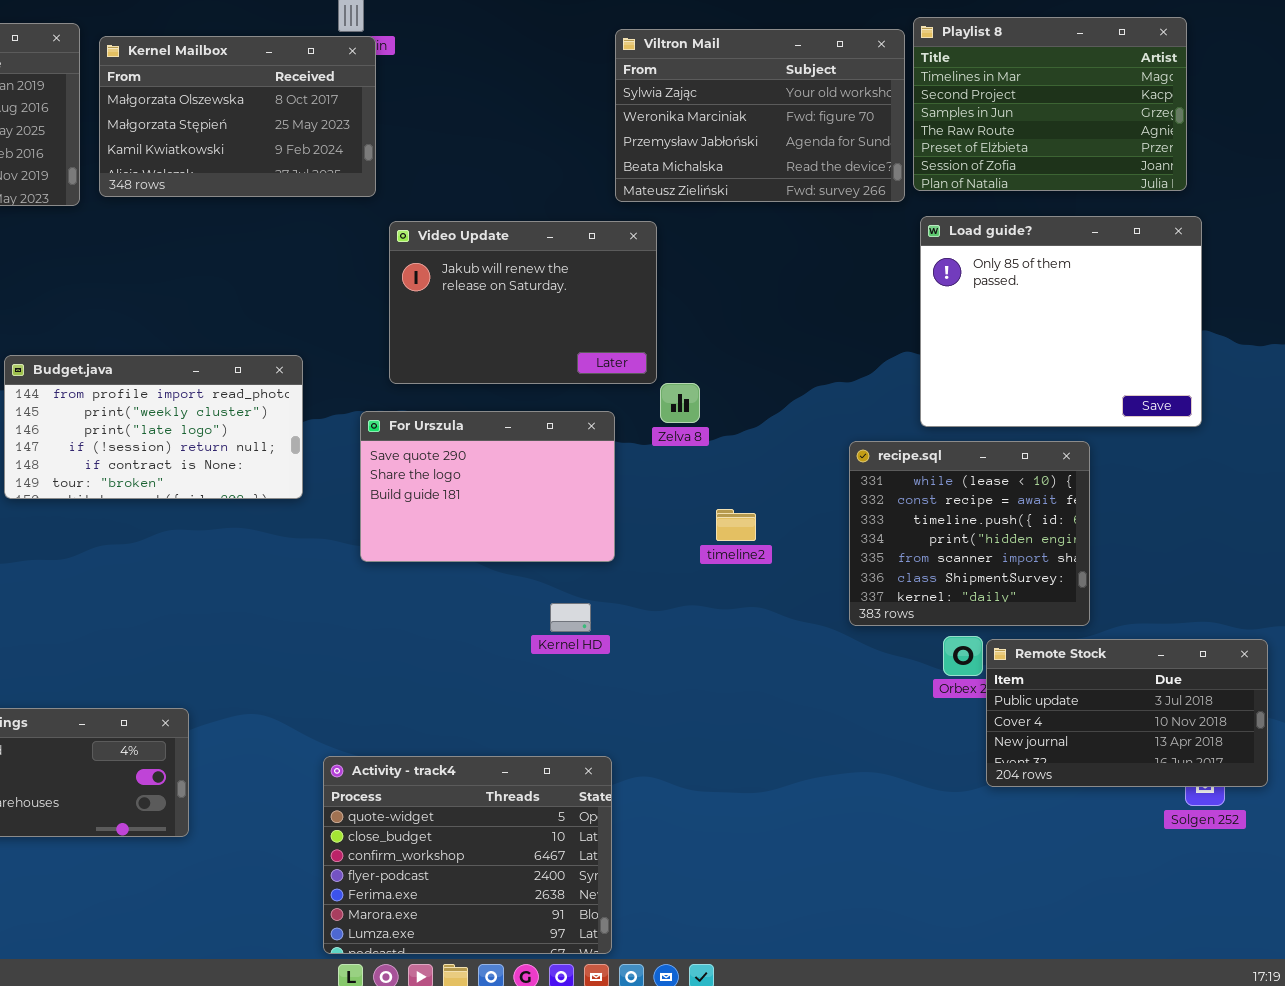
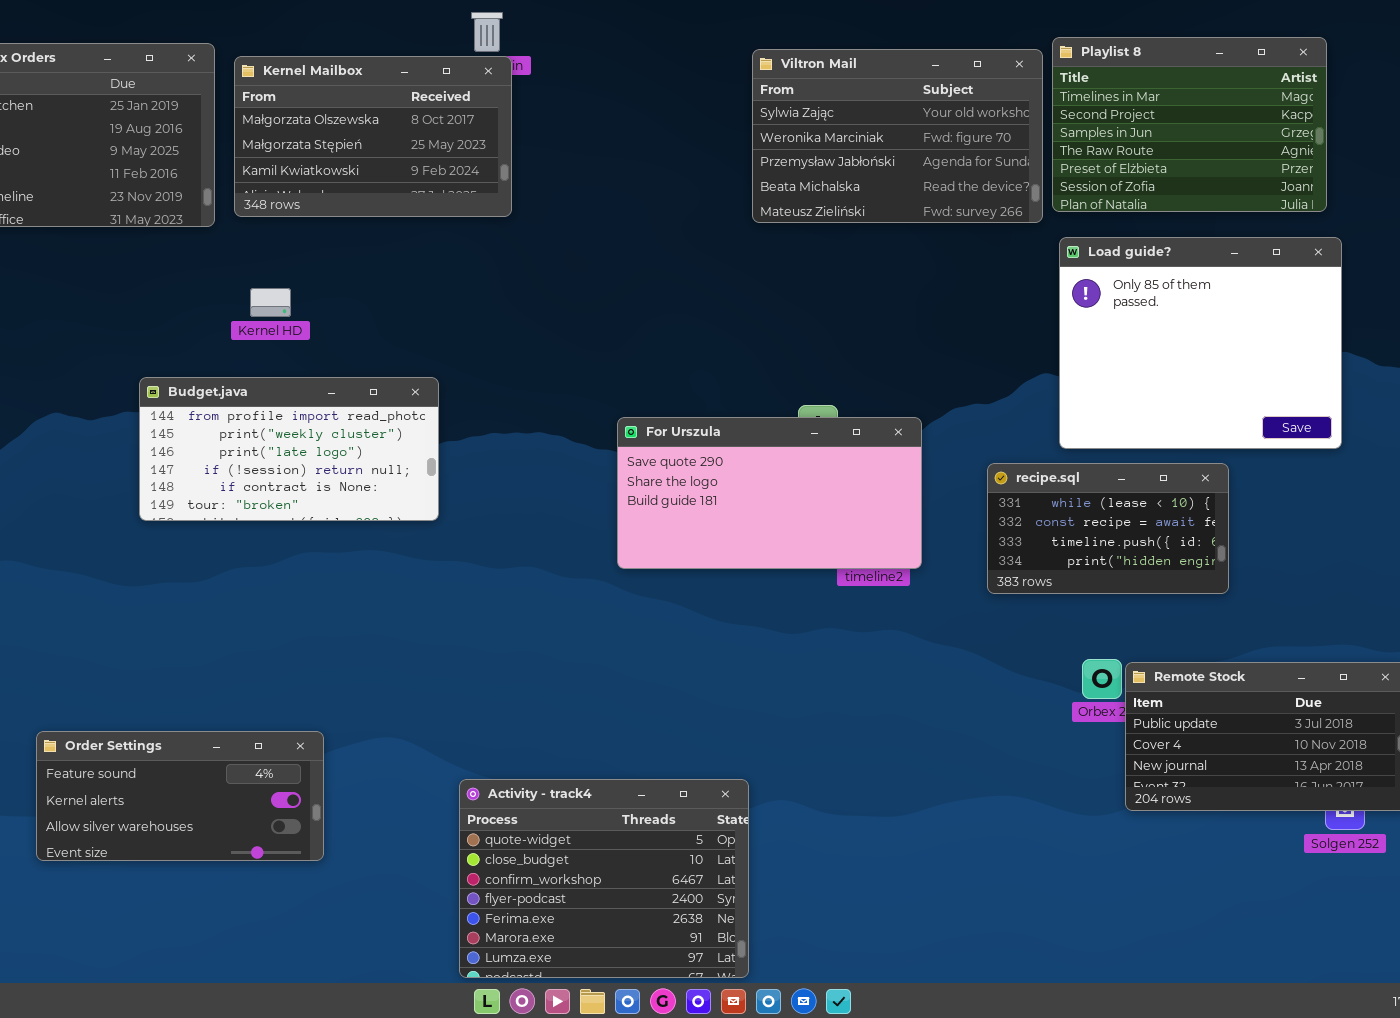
Video Update: [389,221,657,384] -> none, closed
For Urszula: [360,411,615,562] -> [617,417,922,569], moved, resized
recipe.sql: [849,441,1090,626] -> [987,463,1229,594], resized
Kernel HD: [550,603,591,632] -> [250,288,291,317], moved

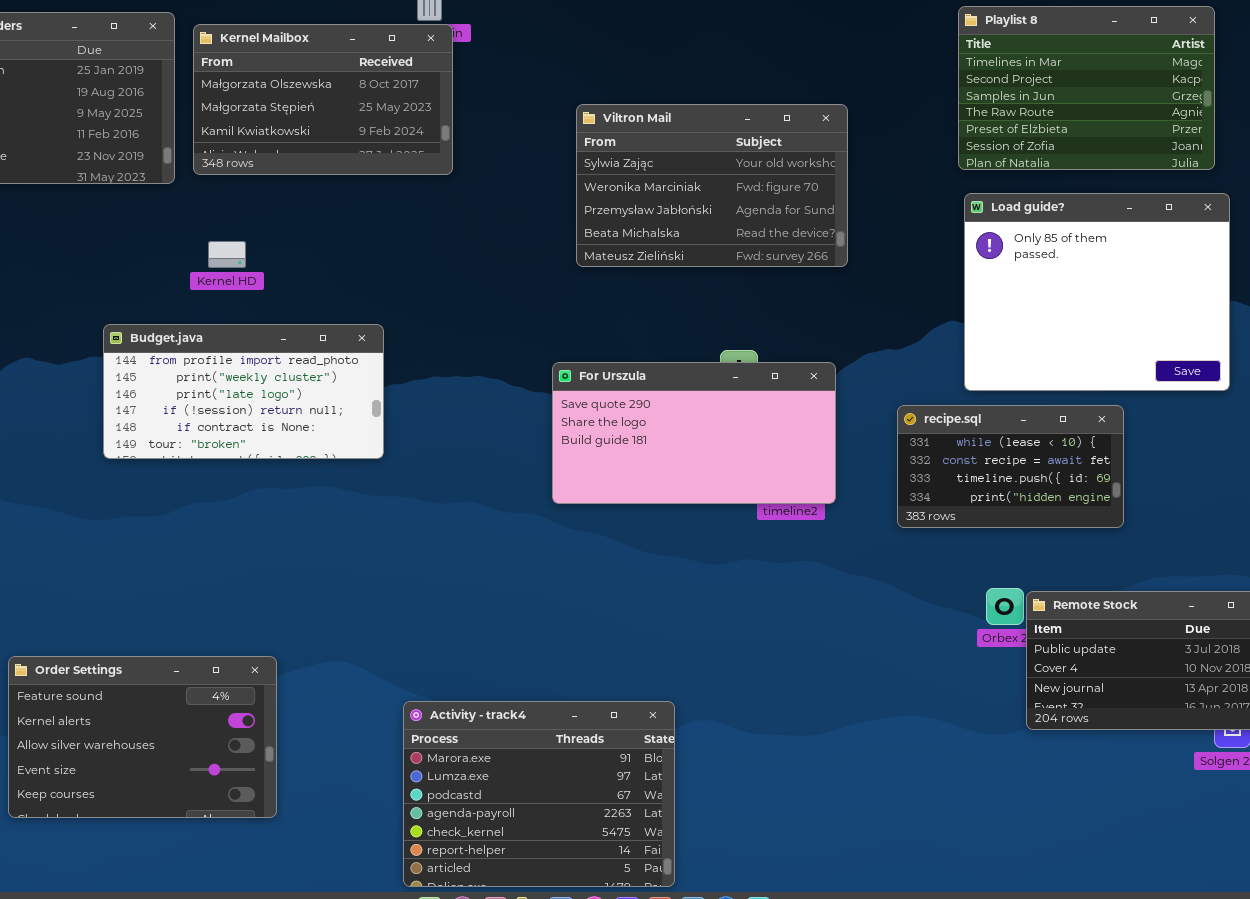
Viltron Mail: [752,49,1043,223] -> [576,104,848,267], moved
Order Settings: [36,731,324,861] -> [8,656,277,818], resized
Activity - track4: [459,779,749,978] -> [403,701,675,887], scrolled down 5 rows

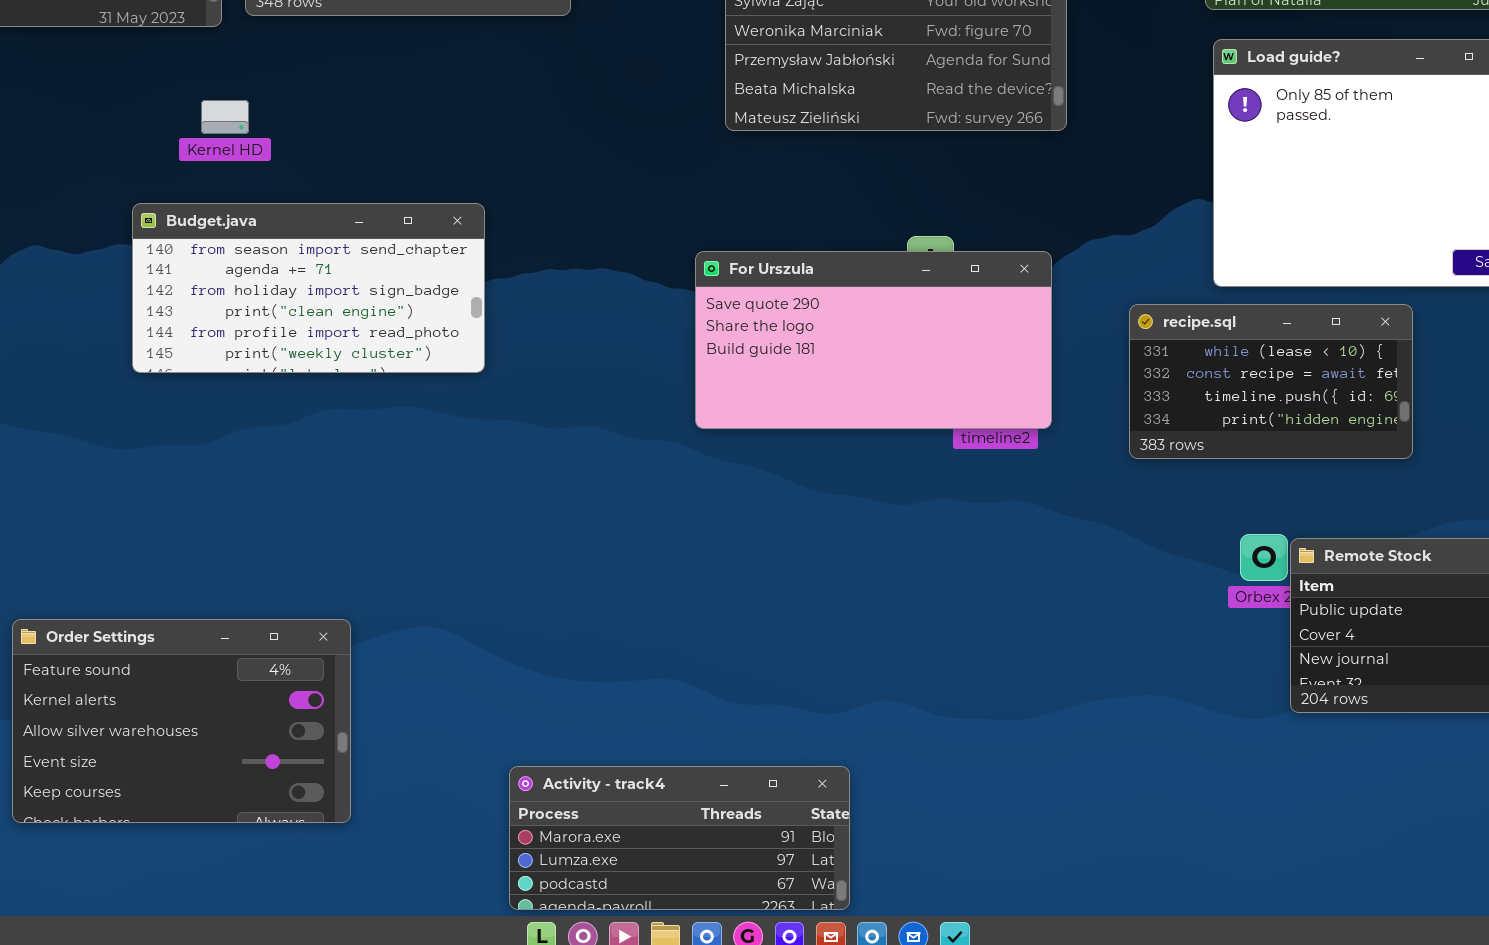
Kernel HD: [208,241,246,268] -> [201,100,249,134], moved
Budget.java: [103,324,384,459] -> [132,203,485,373], scrolled up 4 rows
Activity - track4: [403,701,675,887] -> [509,766,850,910], resized

